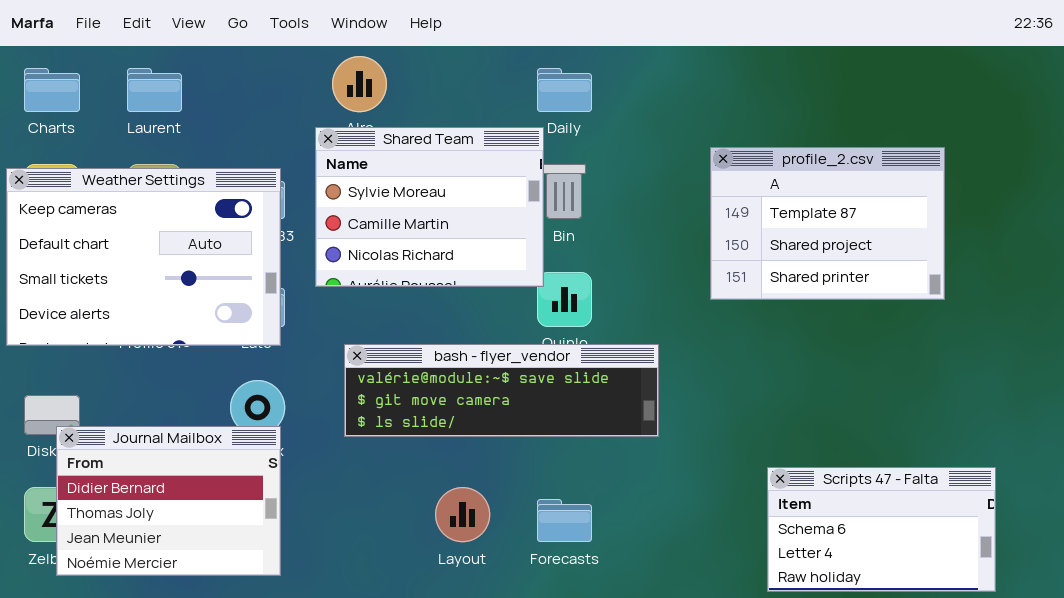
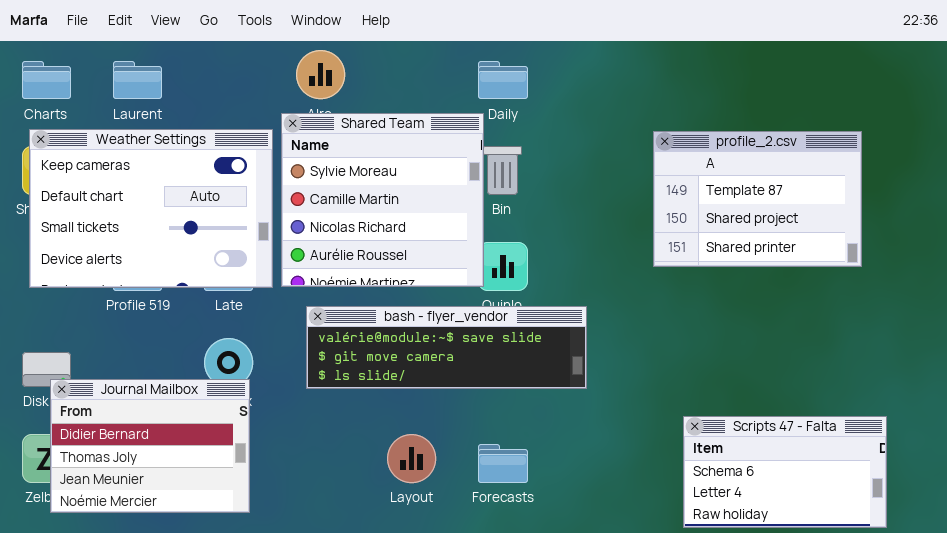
Shared Team: [315,127,544,287] -> [281,113,484,287], resized
profile_2.csv: [710,147,945,300] -> [653,131,862,267], moved
Weather Settings: [6,168,281,346] -> [29,129,273,288], moved

